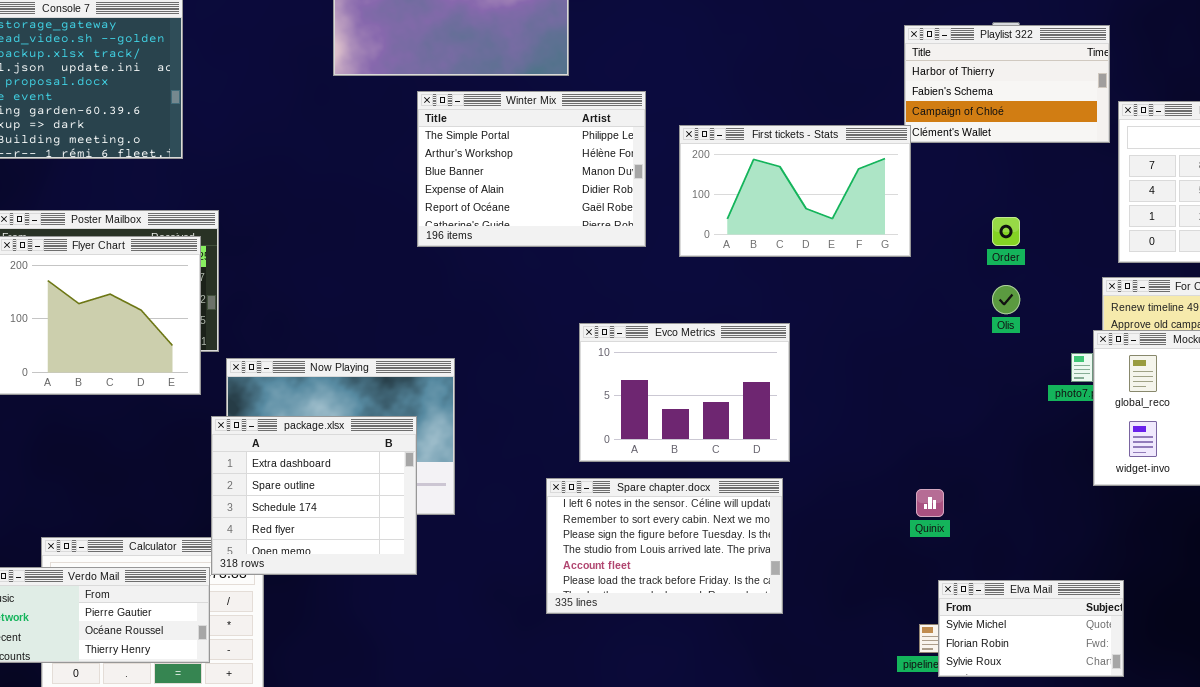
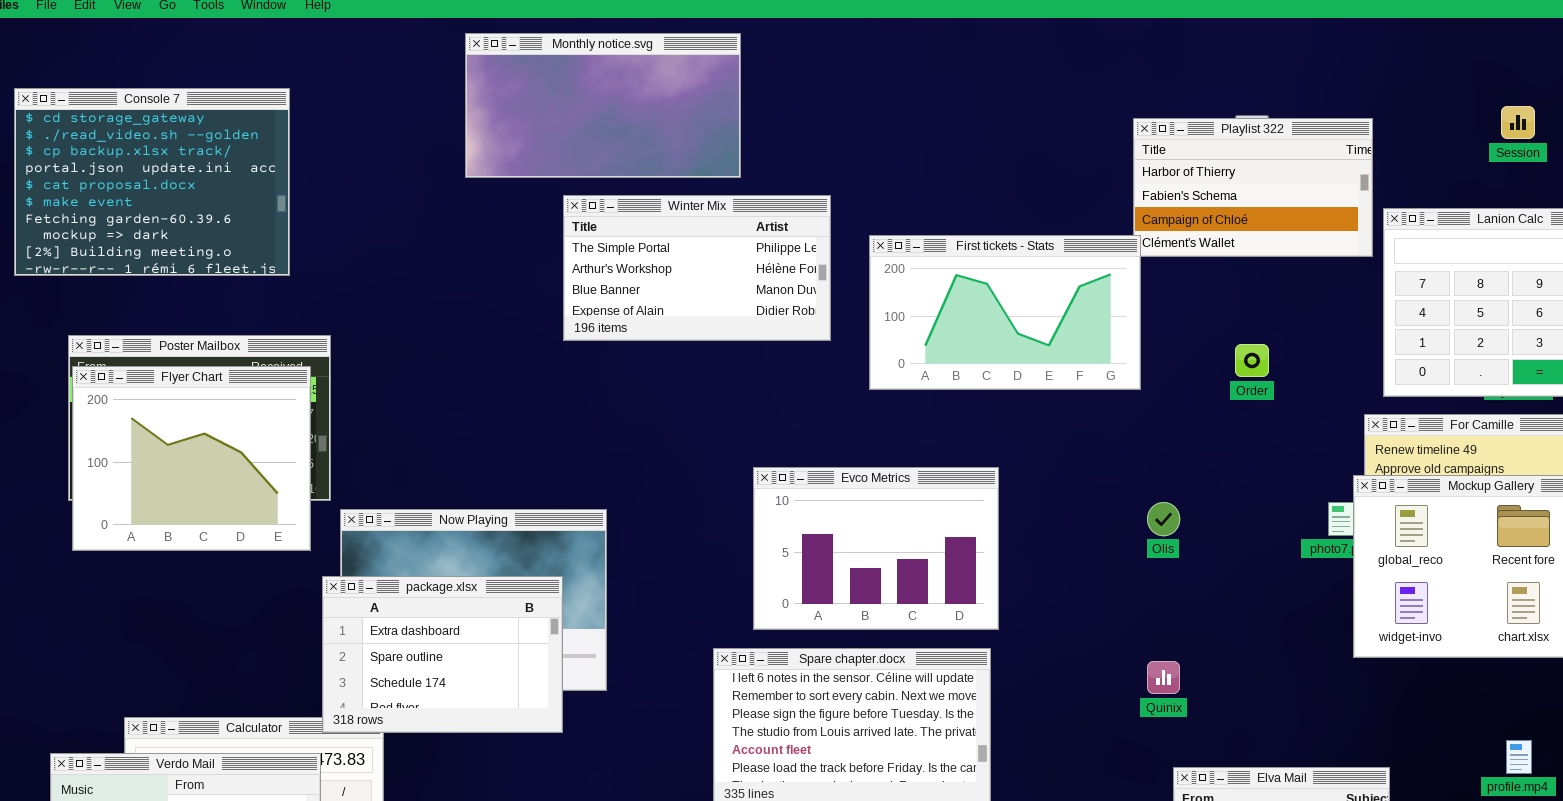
Winter Mix: [417,91,646,247] -> [563,195,831,341], resized
Olis: [992,285,1020,314] -> [1147,502,1180,536], moved
package.xlsx: [211,416,417,575] -> [322,576,563,733], resized

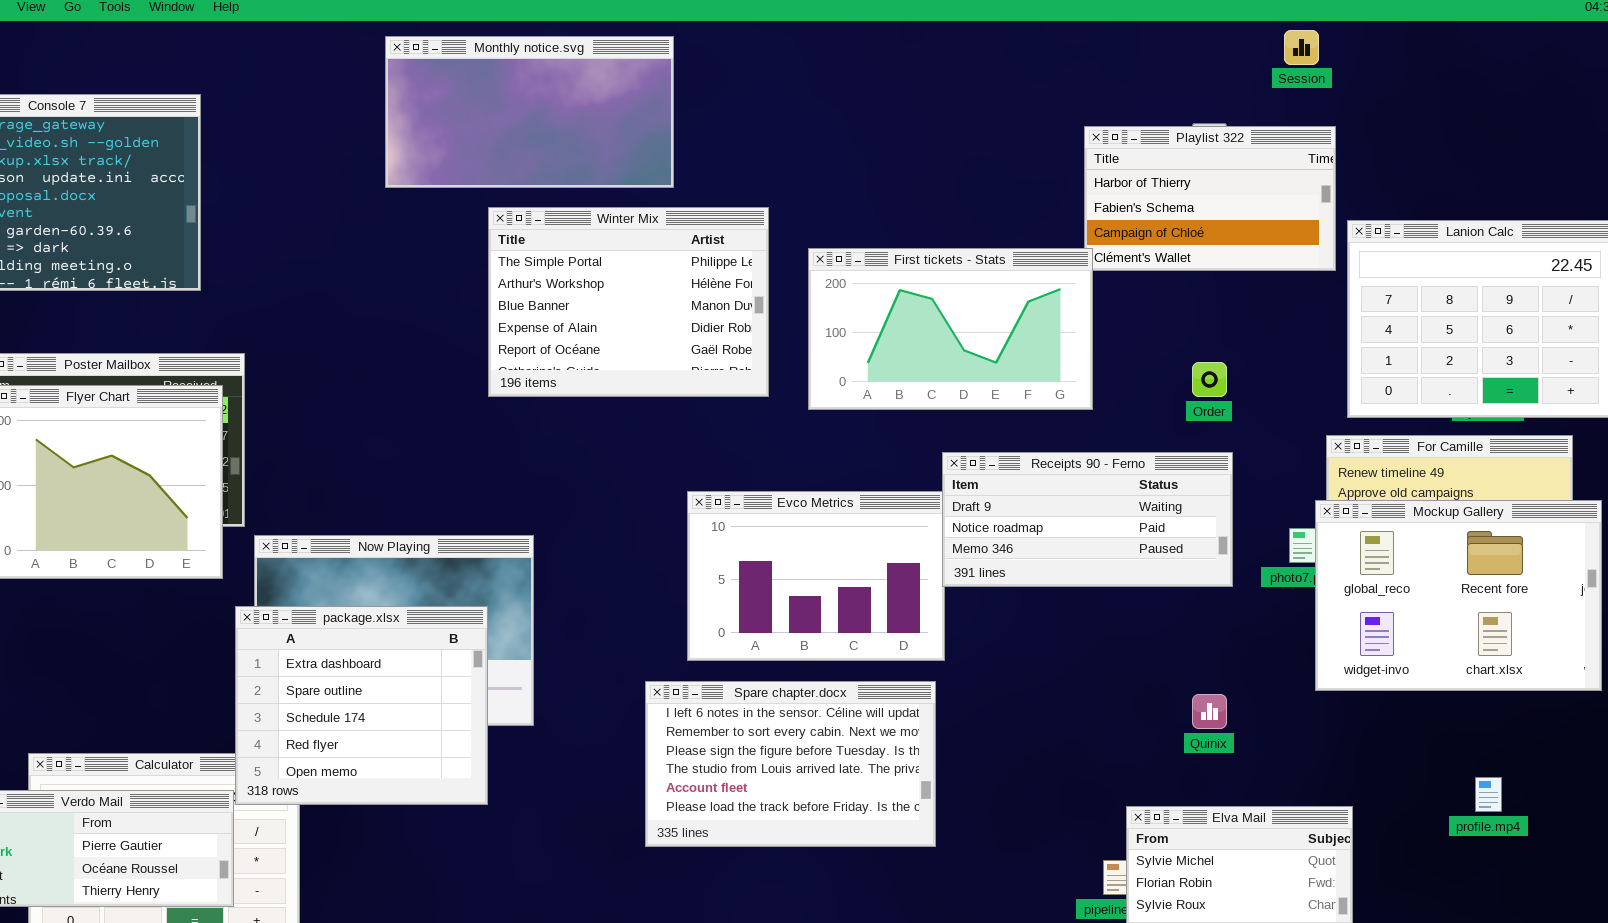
Session: [1501,106,1535,139] -> [1284,30,1319,65], moved
Winter Mix: [563,195,831,341] -> [488,207,769,397], resized
Receipts 90 - Ferno: none -> [942,452,1233,587], opened
package.xlsx: [322,576,563,733] -> [235,606,488,805], resized
Quinix: [1147,661,1180,694] -> [1192,694,1227,729], moved

